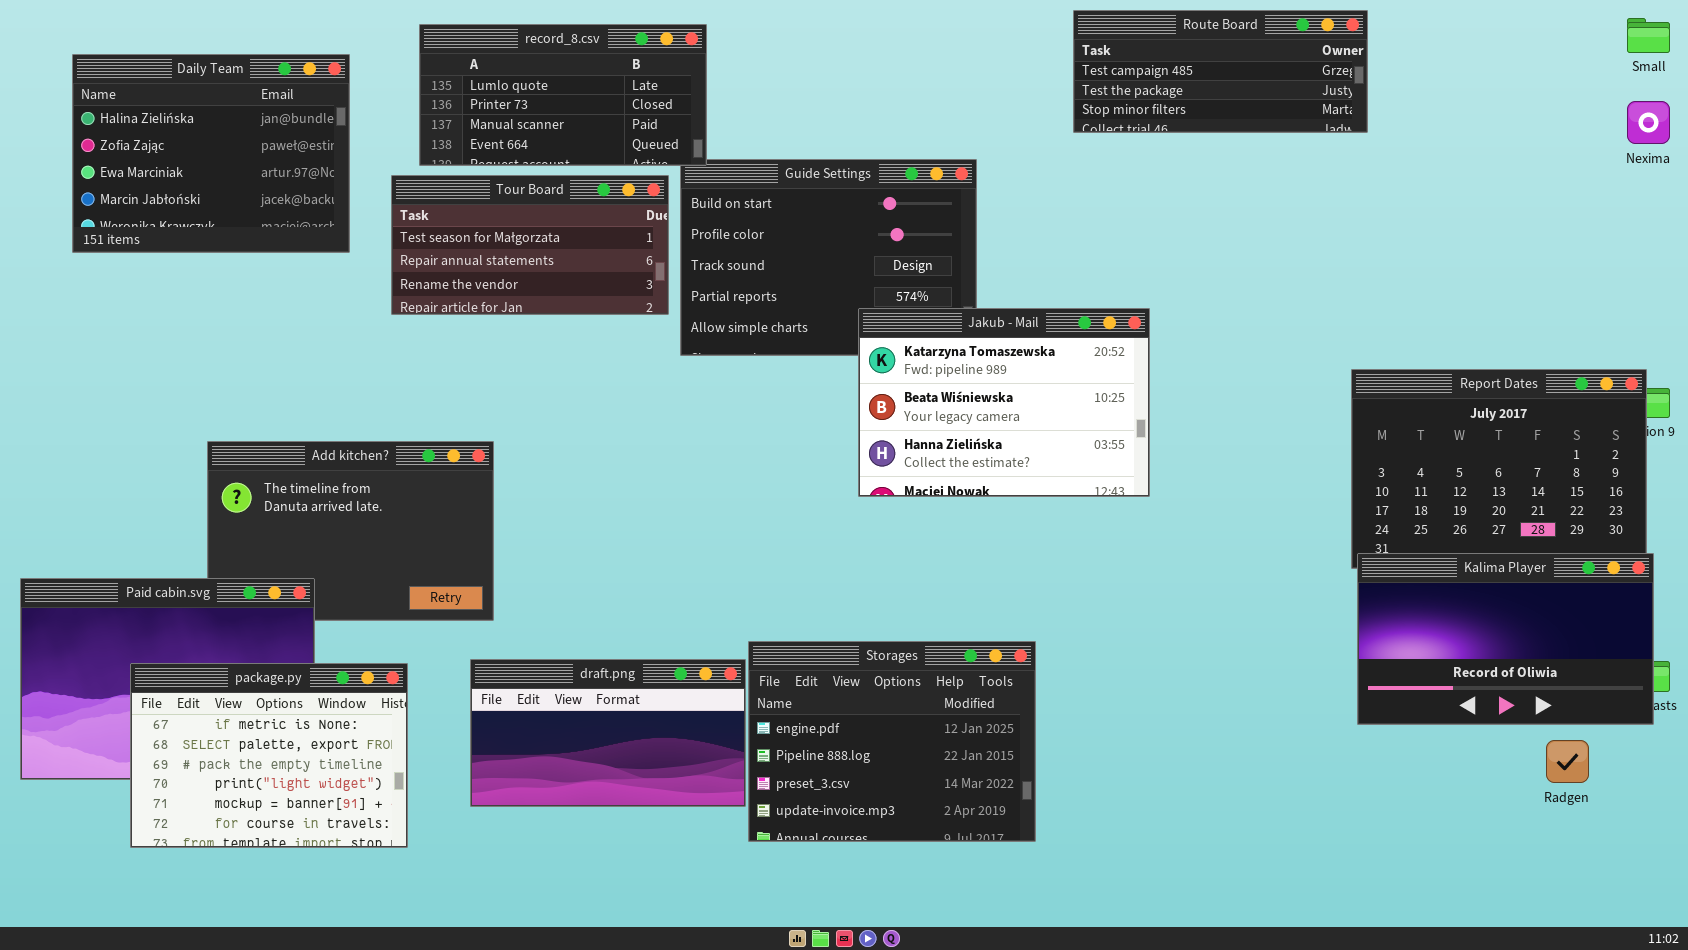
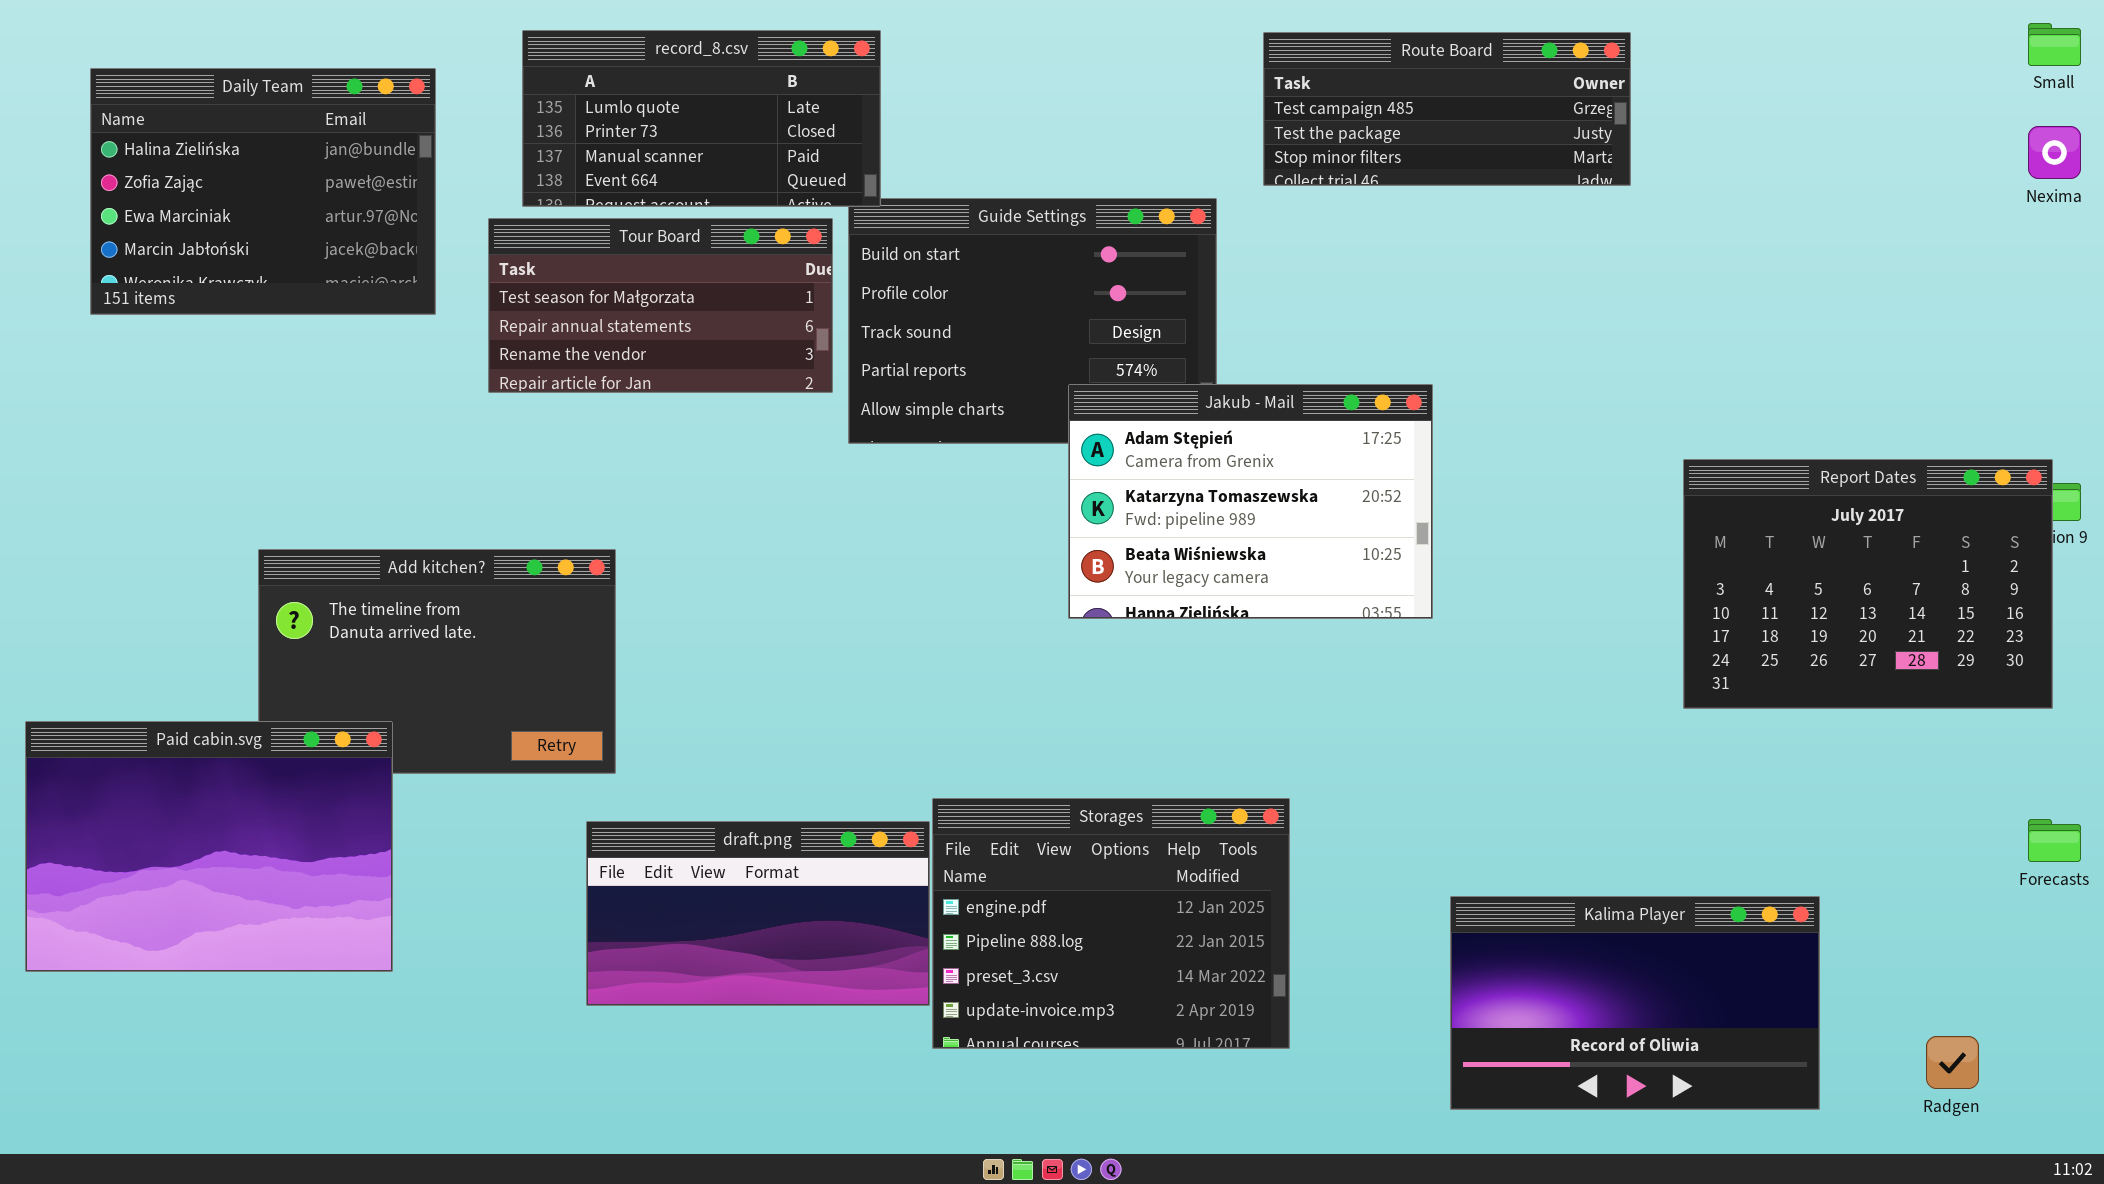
Route Board: [1073,10,1368,133] -> [1263,32,1631,186], moved
Jakub - Mail: [858,308,1150,497] -> [1068,384,1433,619], scrolled up 1 row
Kalima Player: [1357,553,1654,725] -> [1450,896,1820,1110], moved
package.py: [130,663,408,848] -> none, closed
Radgen: [1546,740,1589,783] -> [1926,1036,1979,1089], moved

